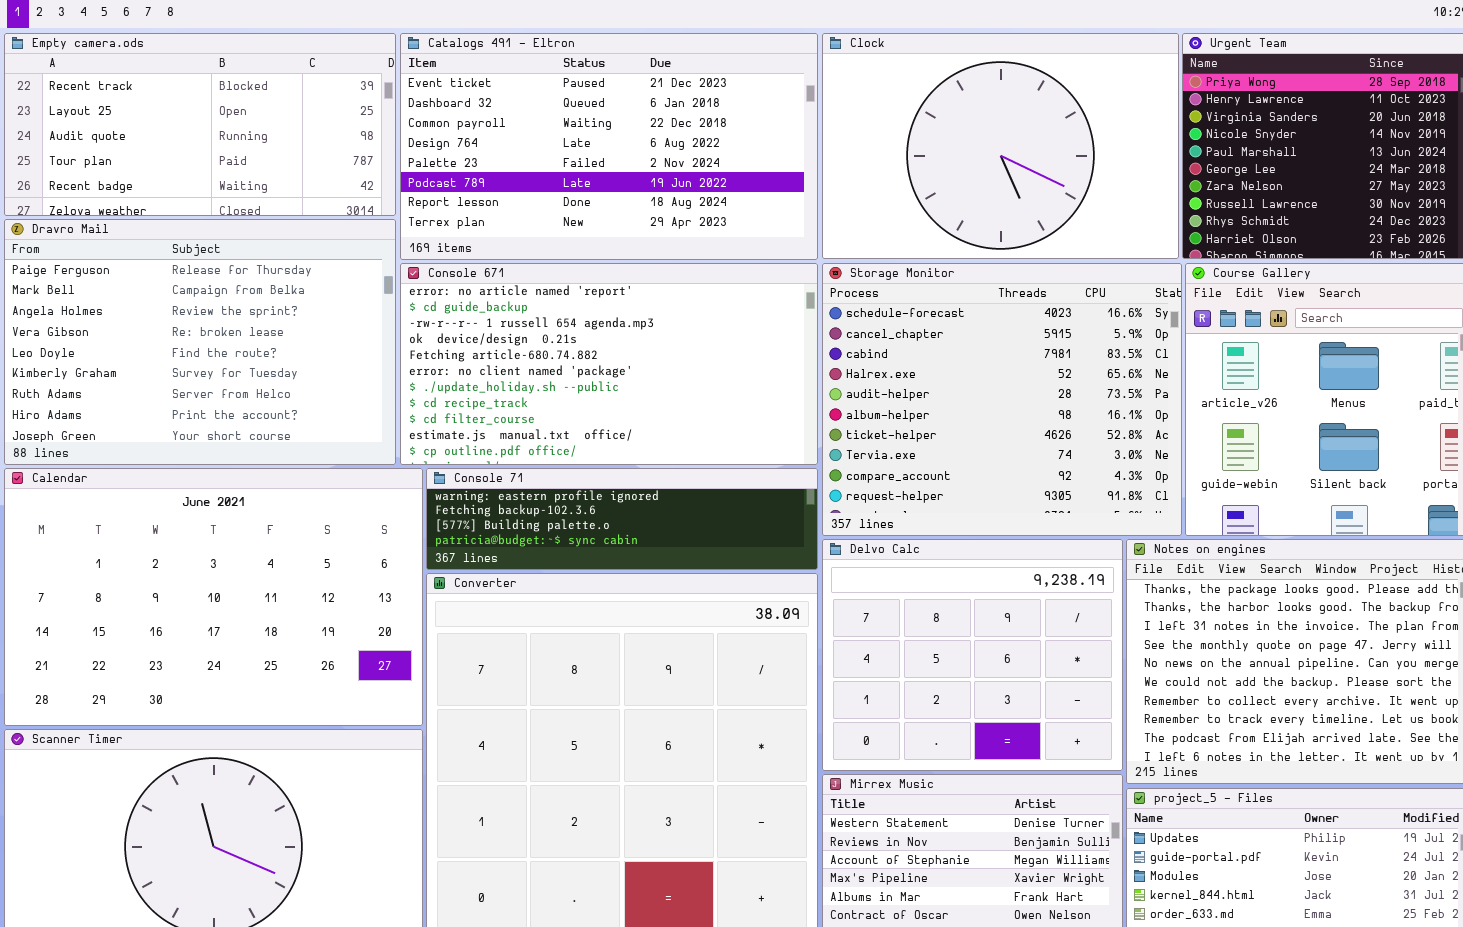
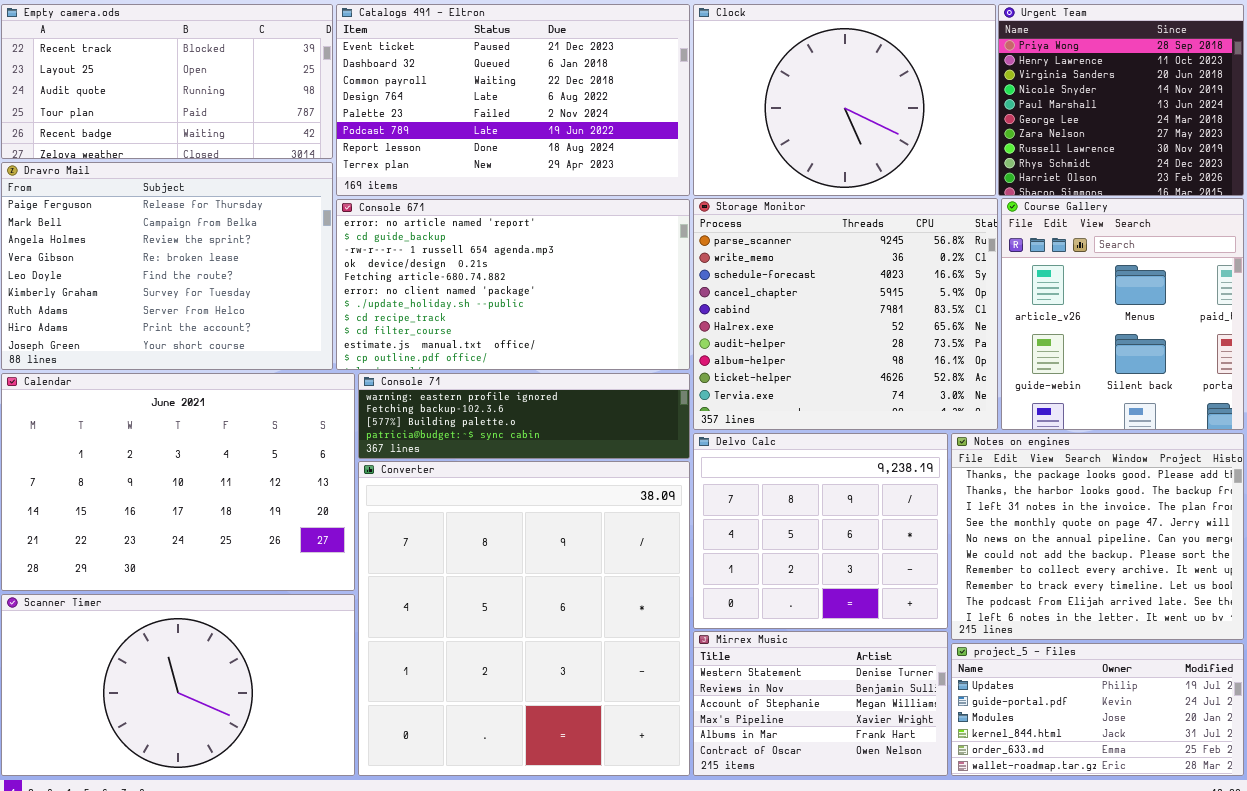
Storage Monitor: [822,263,1182,536] -> [693,198,998,430], scrolled up 2 rows

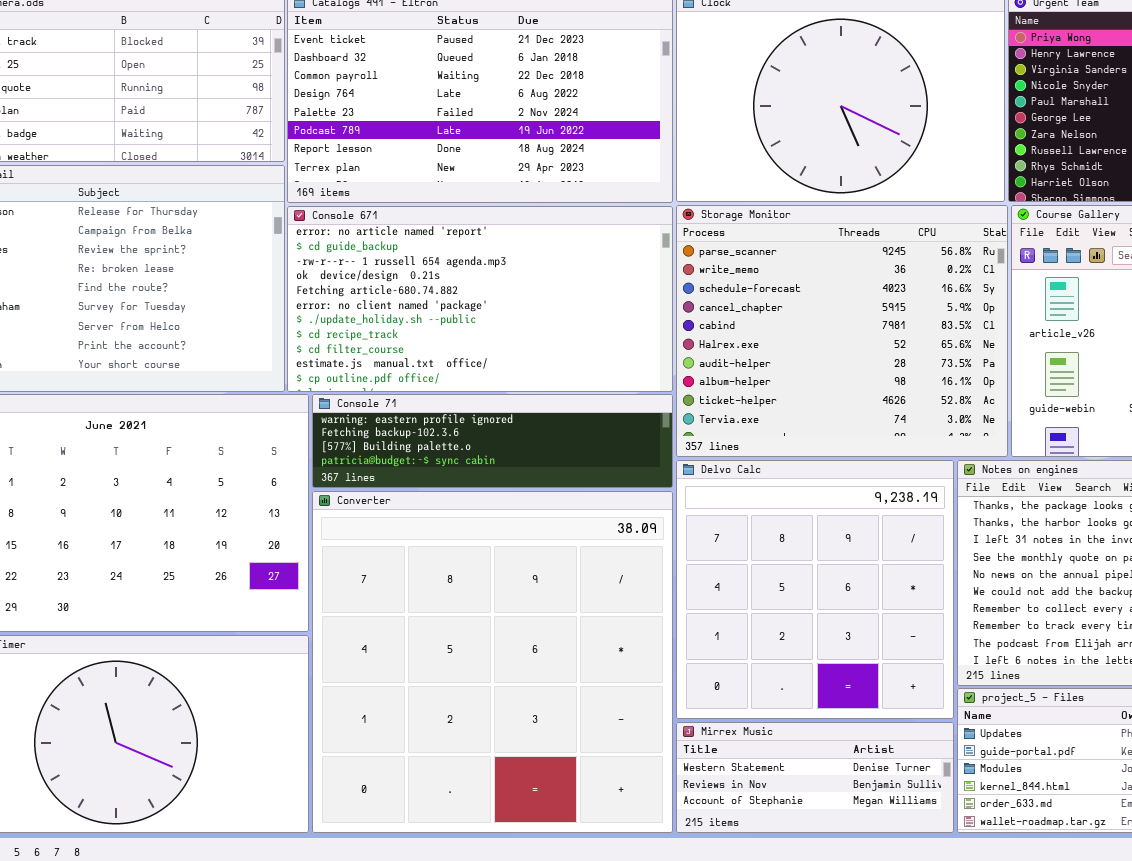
Delvo Calc: [693,433,948,629] -> [676,460,954,719], resized
Mirrex Music: [693,631,948,776] -> [676,722,954,833], resized

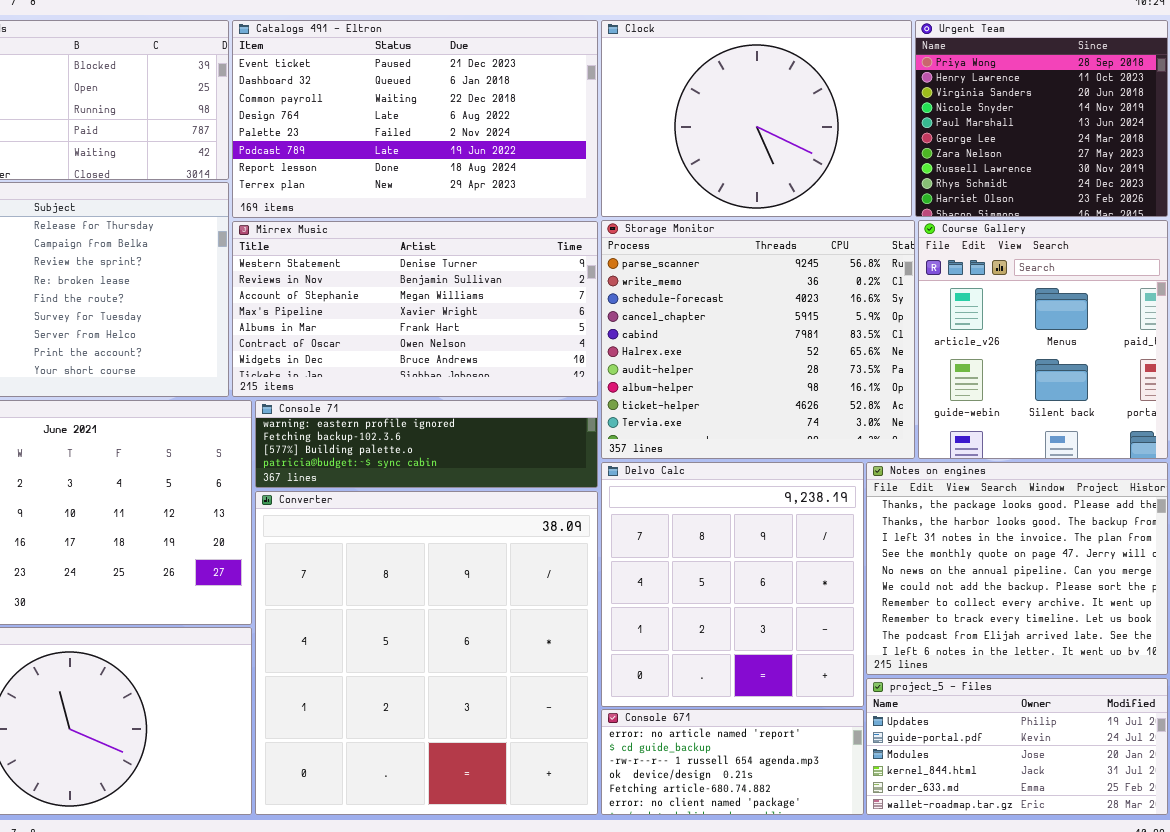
Console 671: [287,206,673,392] -> [601,709,864,815], moved, resized
Mirrex Music: [676,722,954,833] -> [232,221,598,397], moved, resized

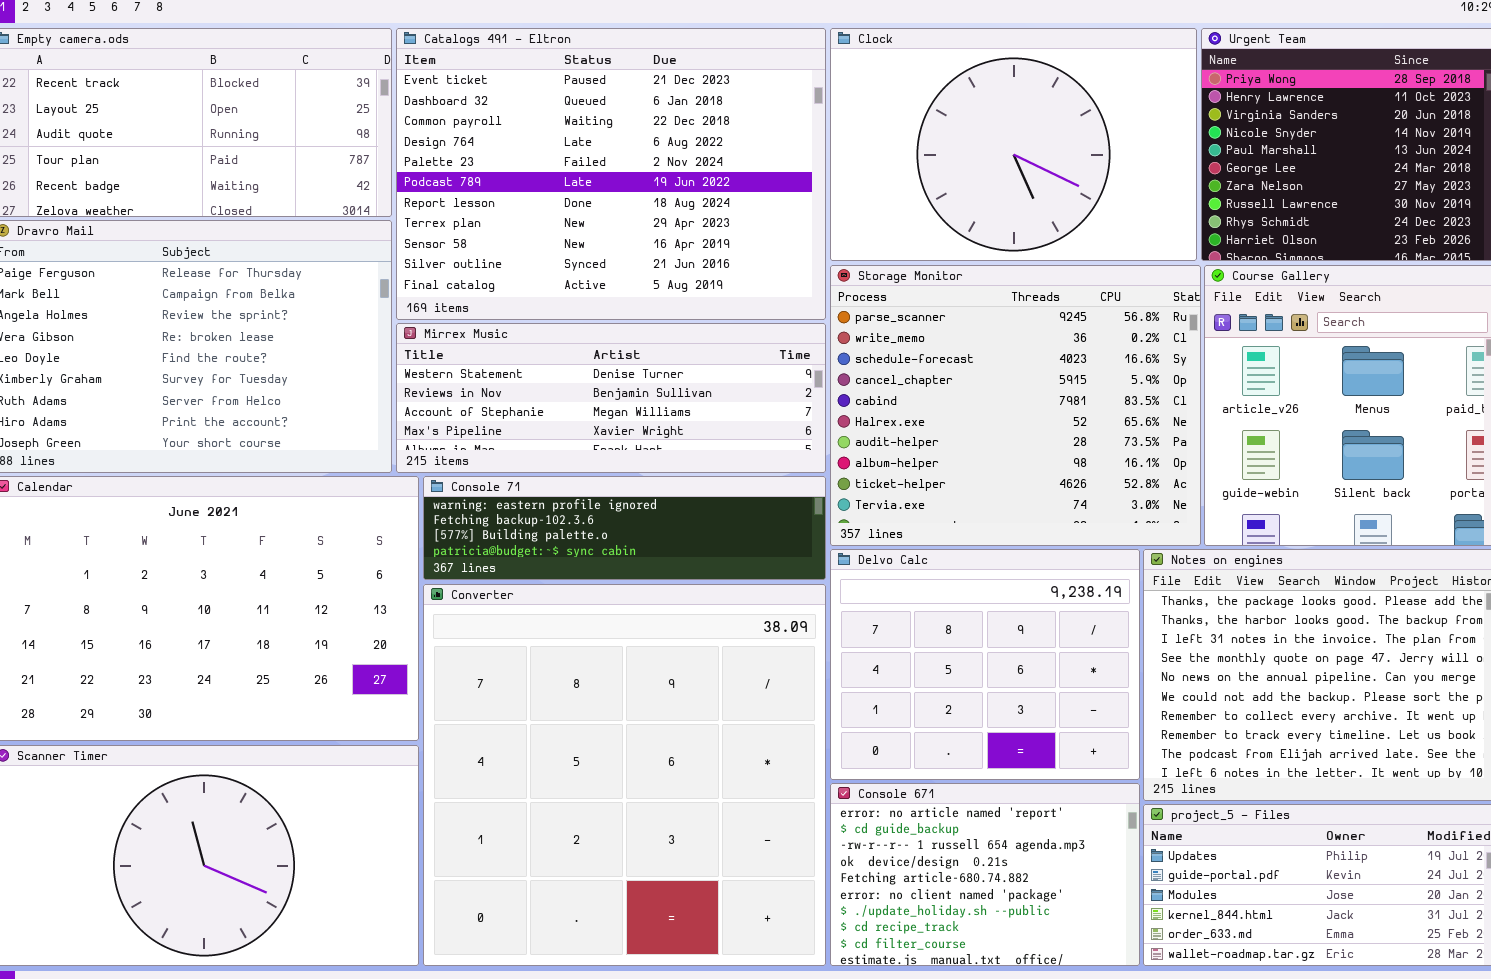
Catalogs 491 - Eltron: [232,20,598,218] -> [396,28,826,320], resized
Mirrex Music: [232,221,598,397] -> [396,323,826,473], resized
Delvo Calc: [601,462,864,707] -> [830,549,1140,780], resized
Console 671: [601,709,864,815] -> [830,783,1140,966], resized

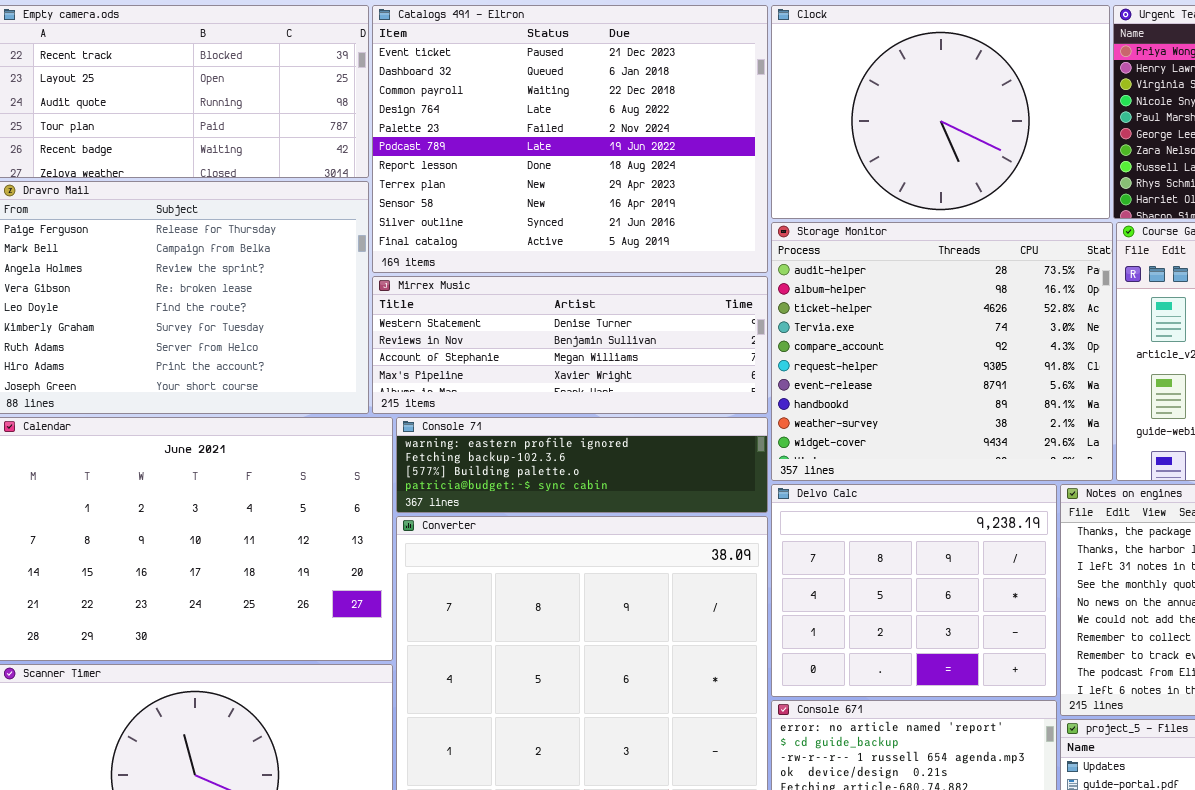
Storage Monitor: [830,265,1201,546] -> [771,222,1113,481], scrolled down 6 rows

